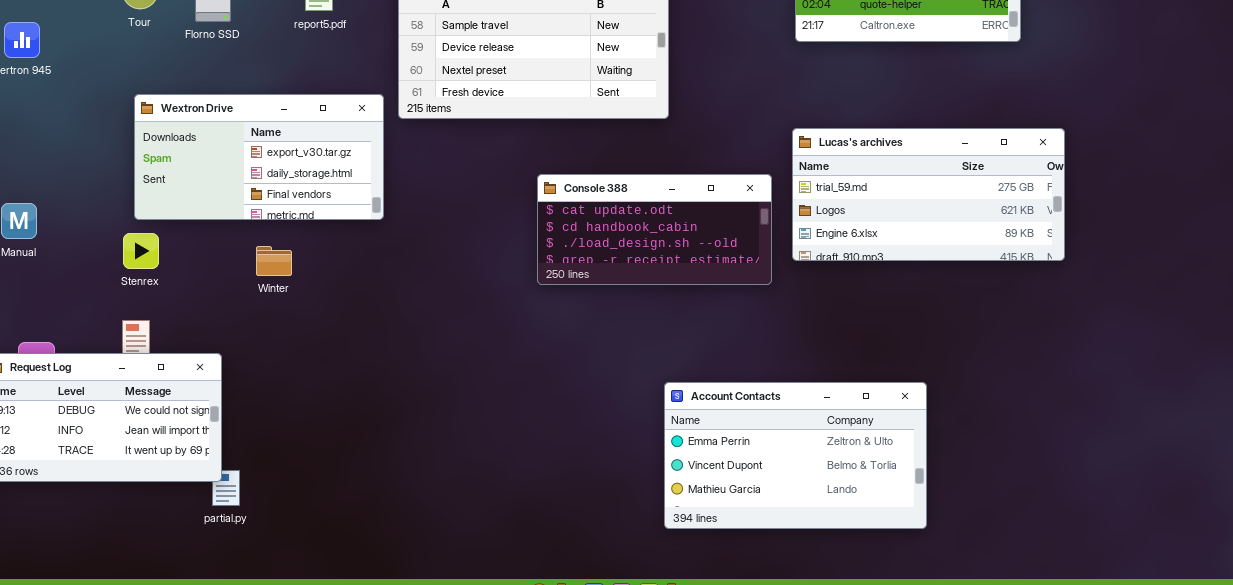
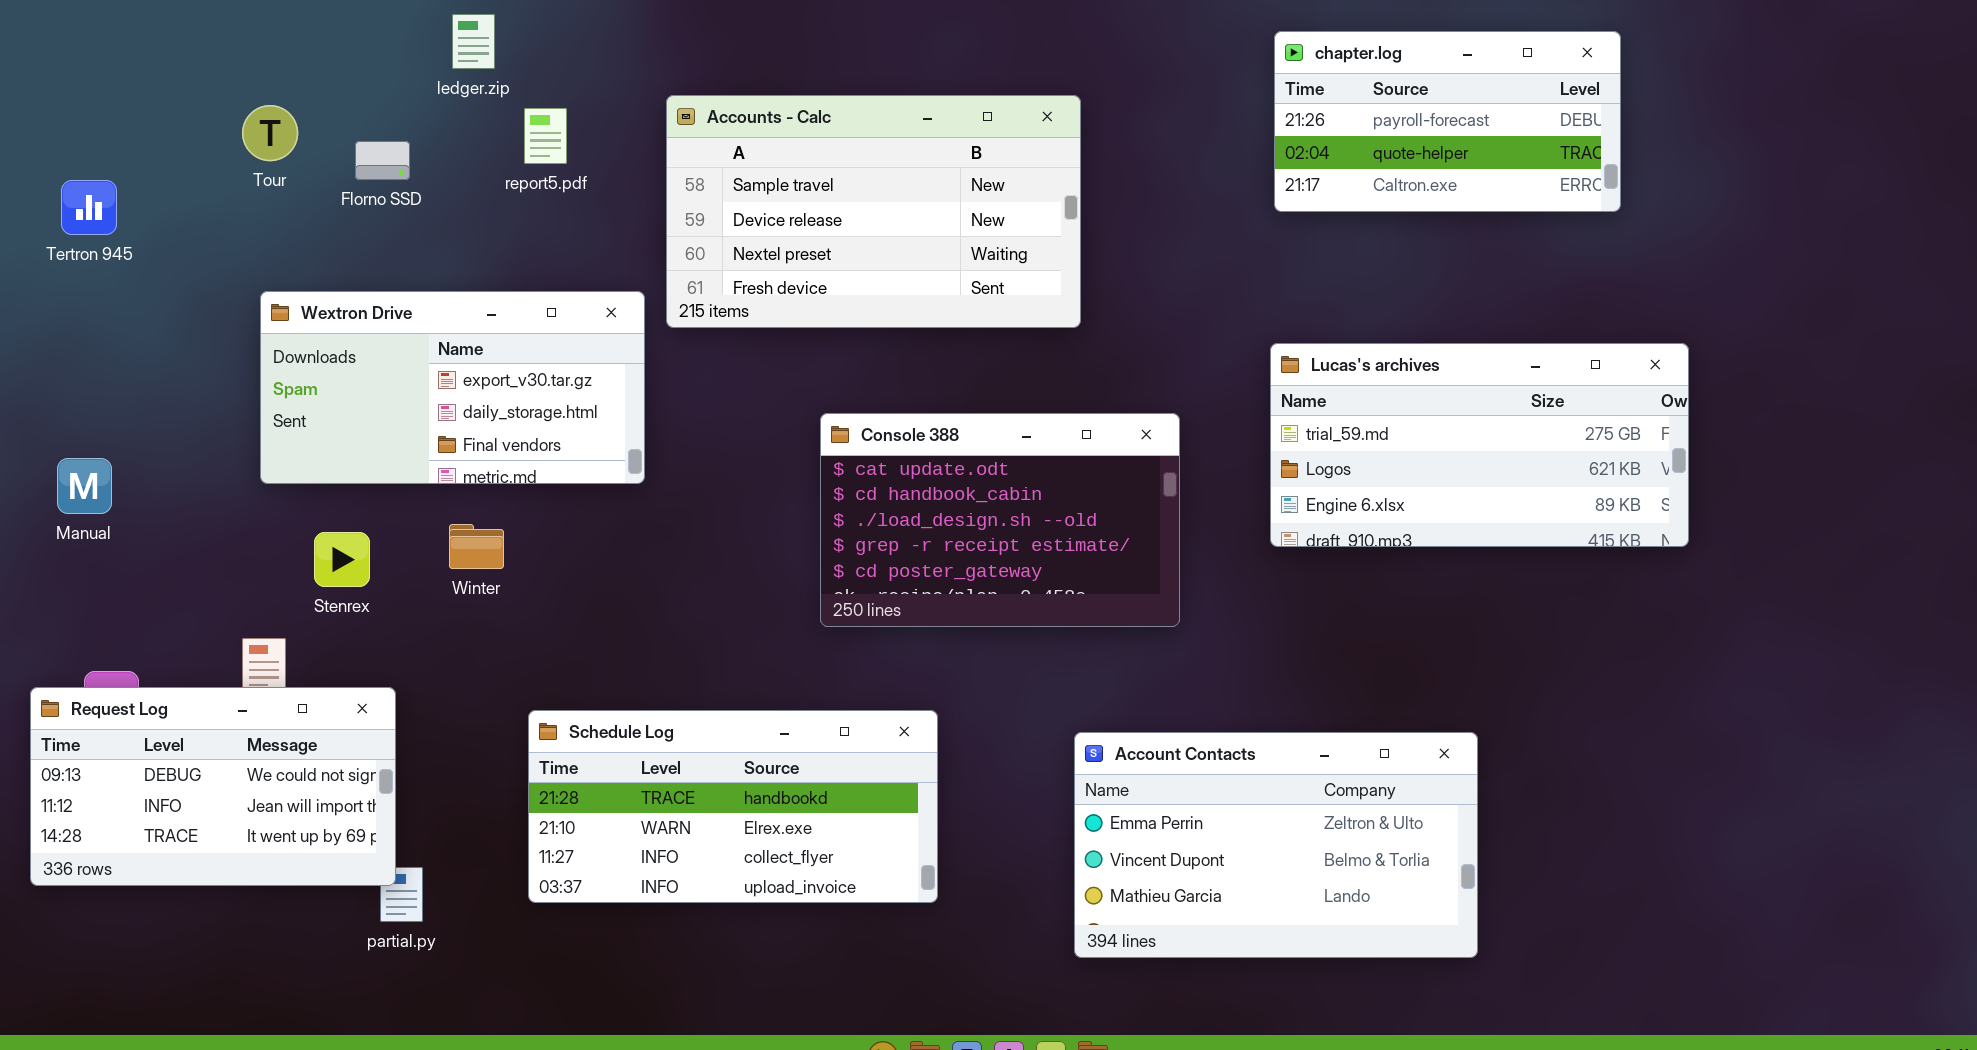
Console 388: [537,174,772,285] -> [820,413,1180,627], moved, resized
Stenrex: [123,233,159,269] -> [314,532,370,587], moved
Schedule Log: none -> [528,710,938,903], opened

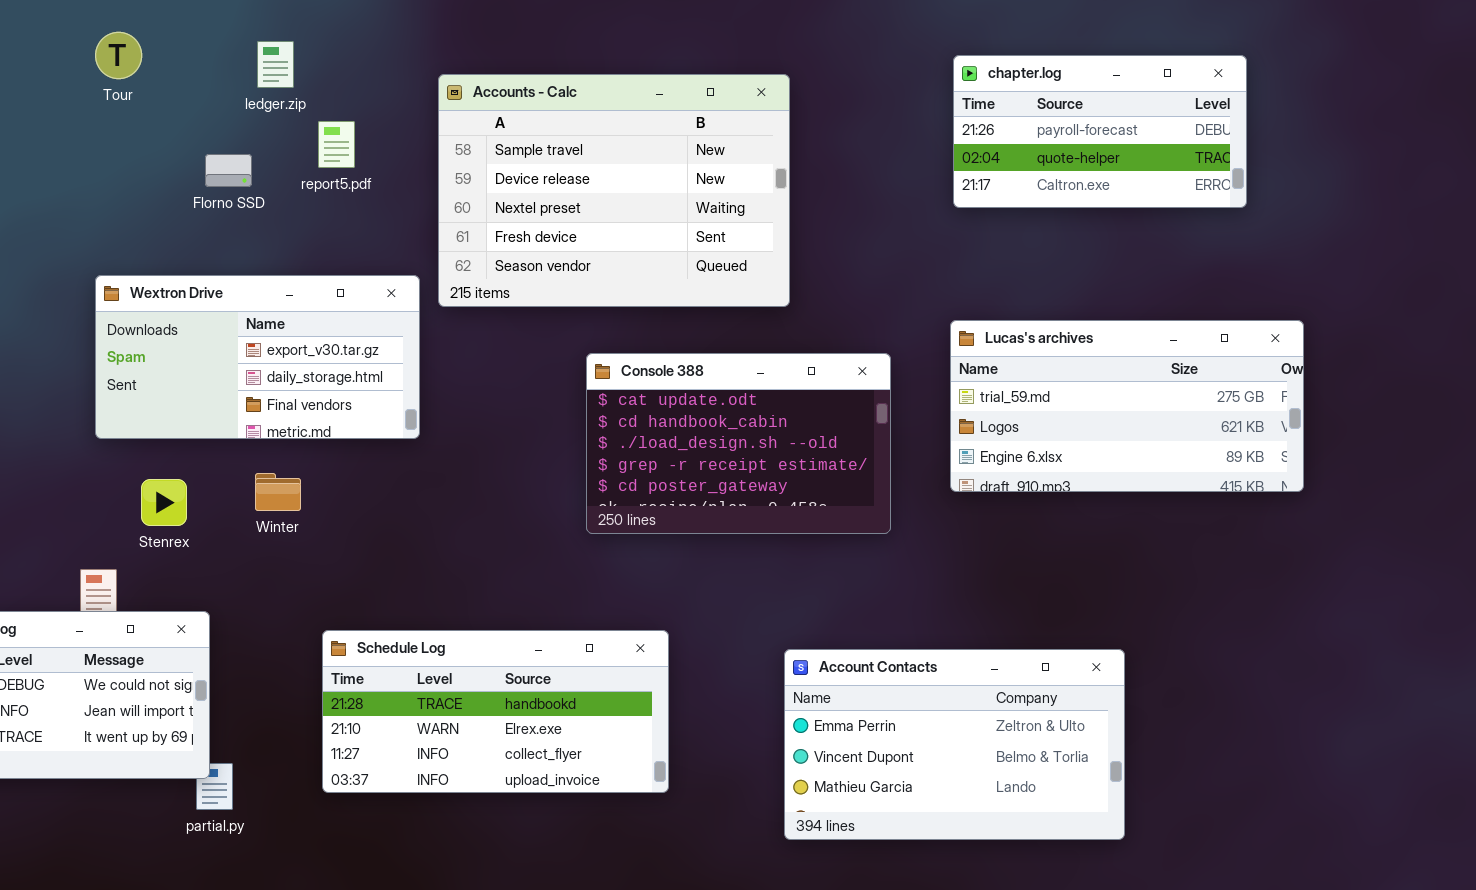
Accounts - Calc: [666,95,1081,328] -> [438,74,790,307], resized
Tour: [242,105,298,161] -> [95,32,142,79], moved
Florno SSD: [355,141,410,180] -> [205,154,252,187], moved
Console 388: [820,413,1180,627] -> [586,353,891,534], moved

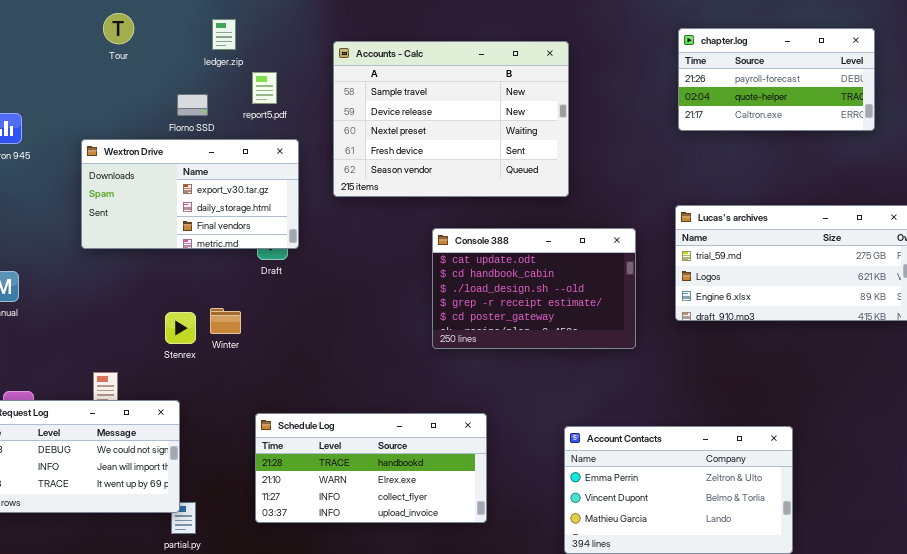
Wextron Drive: [95,275,420,439] -> [81,139,299,249], moved
Stenrex: [141,479,187,526] -> [165,312,196,344], moved

